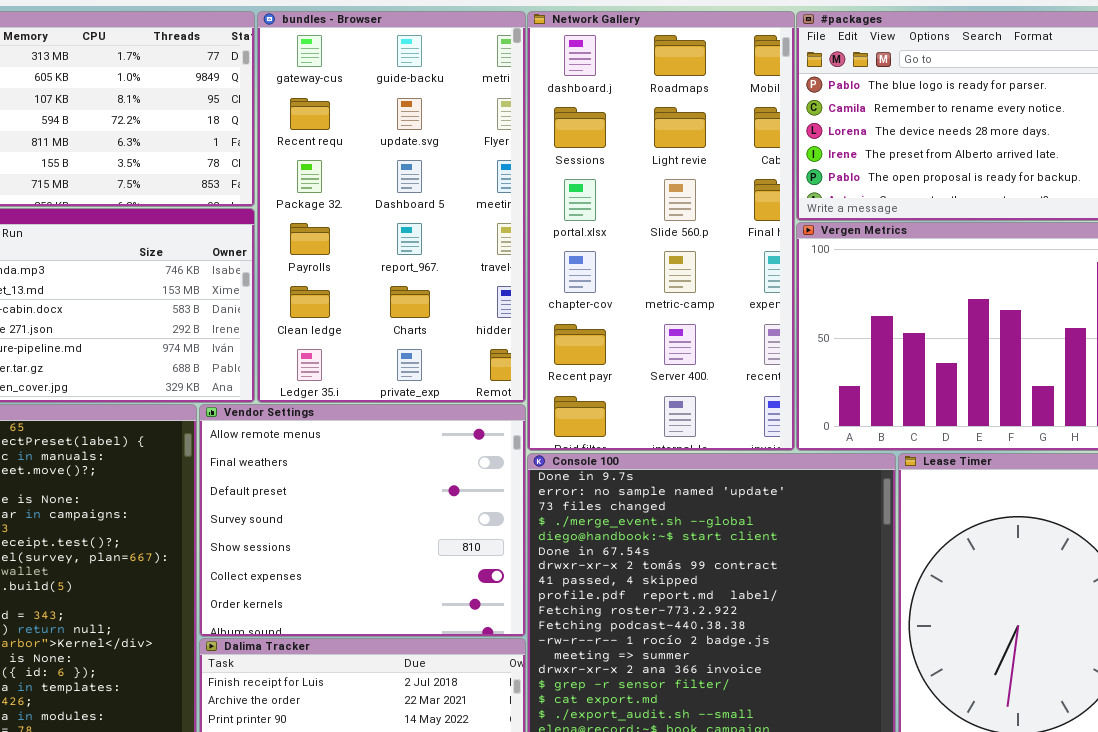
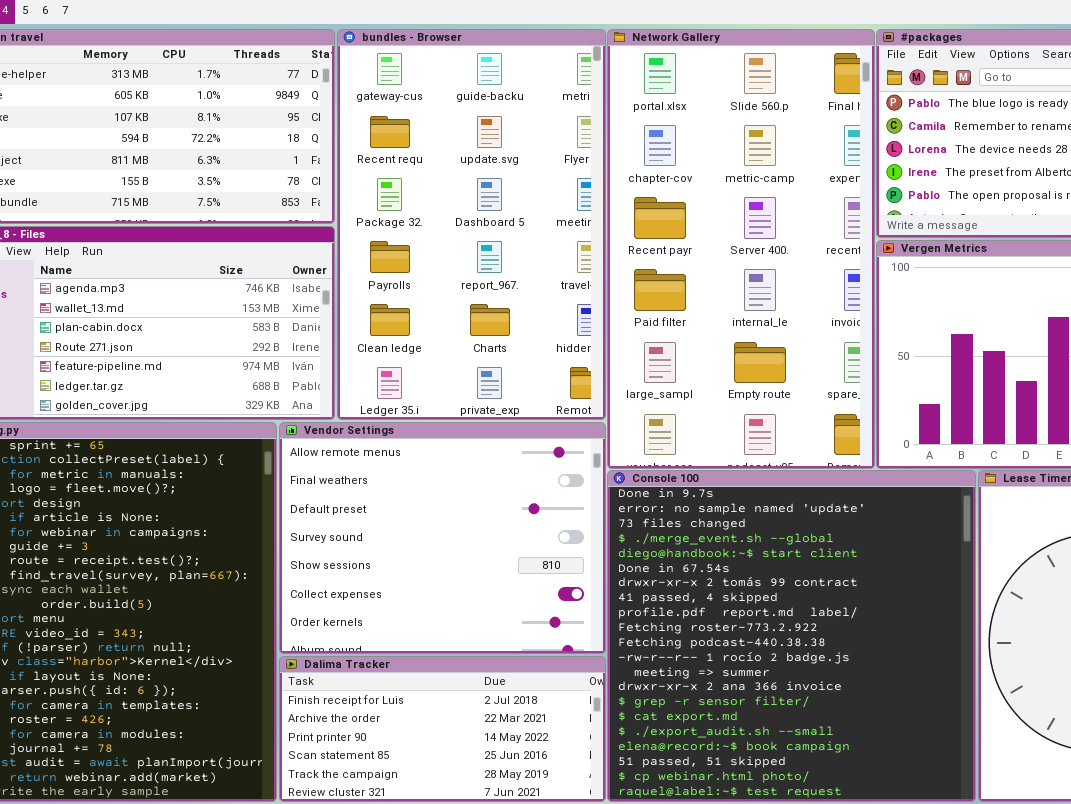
Network Gallery: [527,11,795,451] -> [607,29,875,469], scrolled down 2 rows

